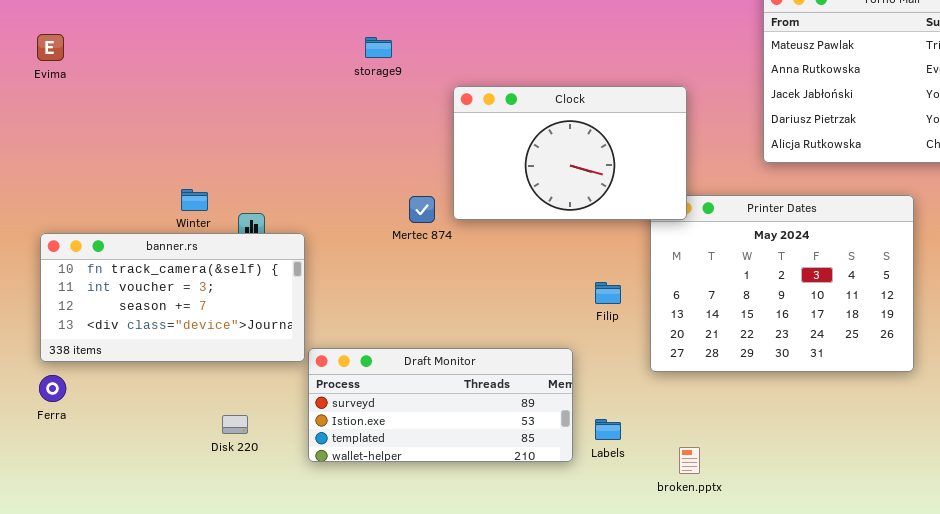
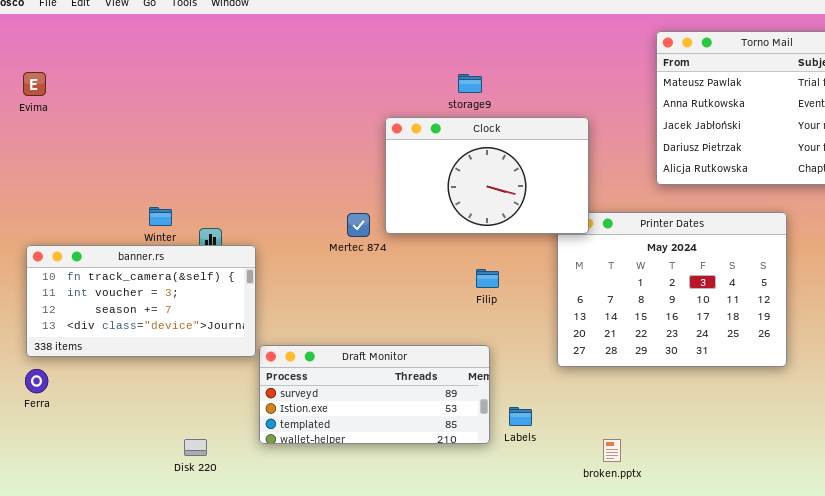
storage9: [365,37,392,58] -> [458,74,482,93], moved
Filip: [595,282,621,304] -> [476,269,499,288], moved
Disk 220: [222,415,248,434] -> [184,439,207,456], moved
broken.pptx: [679,447,700,474] -> [603,439,621,462], moved

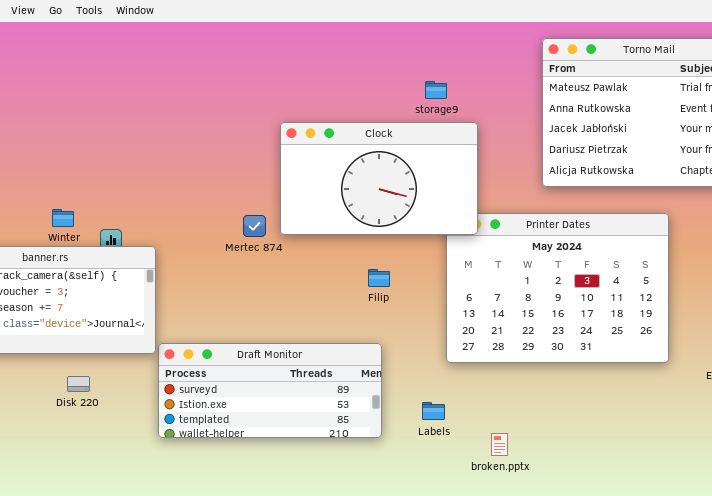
storage9: [458,74,482,93] -> [425,81,447,99], moved
Labels: [509,407,532,426] -> [422,402,445,420], moved
Disk 220: [184,439,207,456] -> [67,376,90,392], moved

